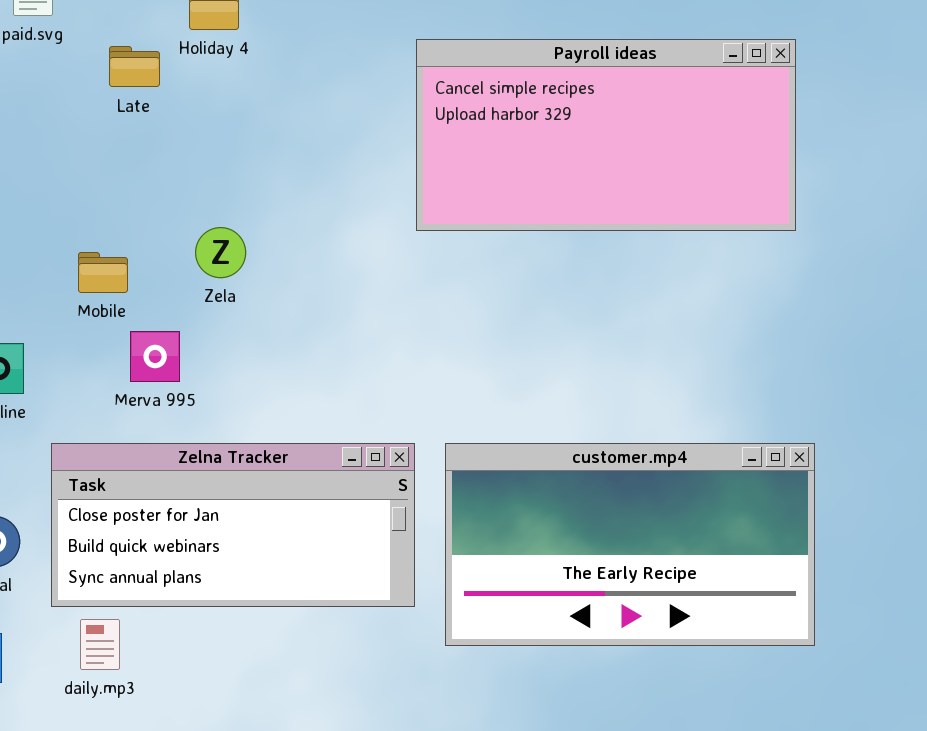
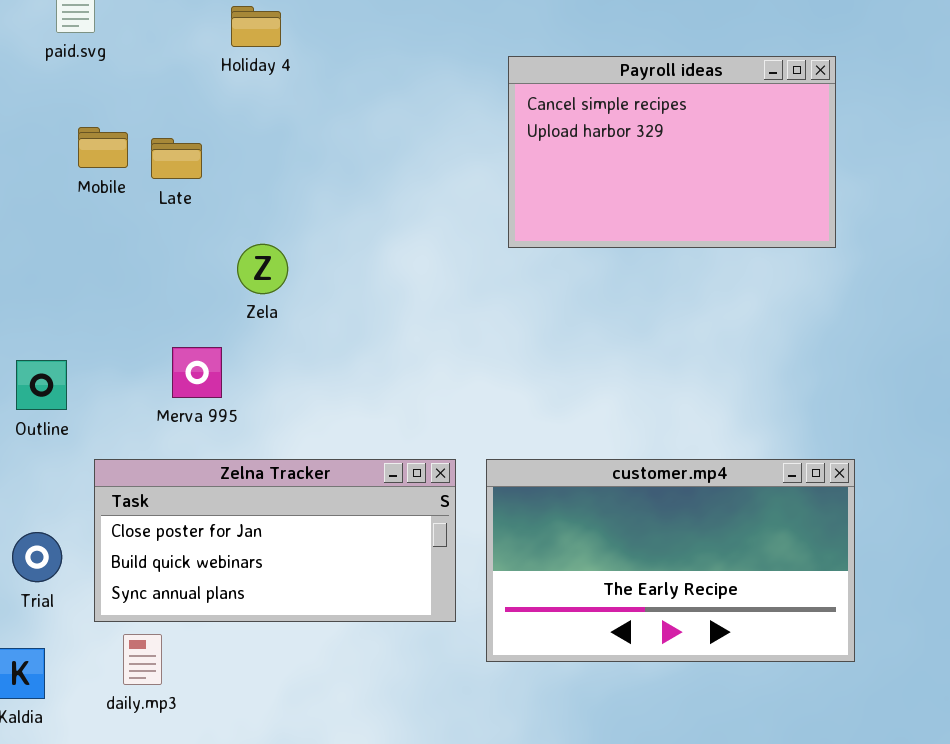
Payroll ideas: [416,39,796,231] -> [508,56,836,248], resized
Late: [109,46,160,87] -> [151,138,202,179], moved
Mobile: [78,252,128,293] -> [78,127,128,168], moved

